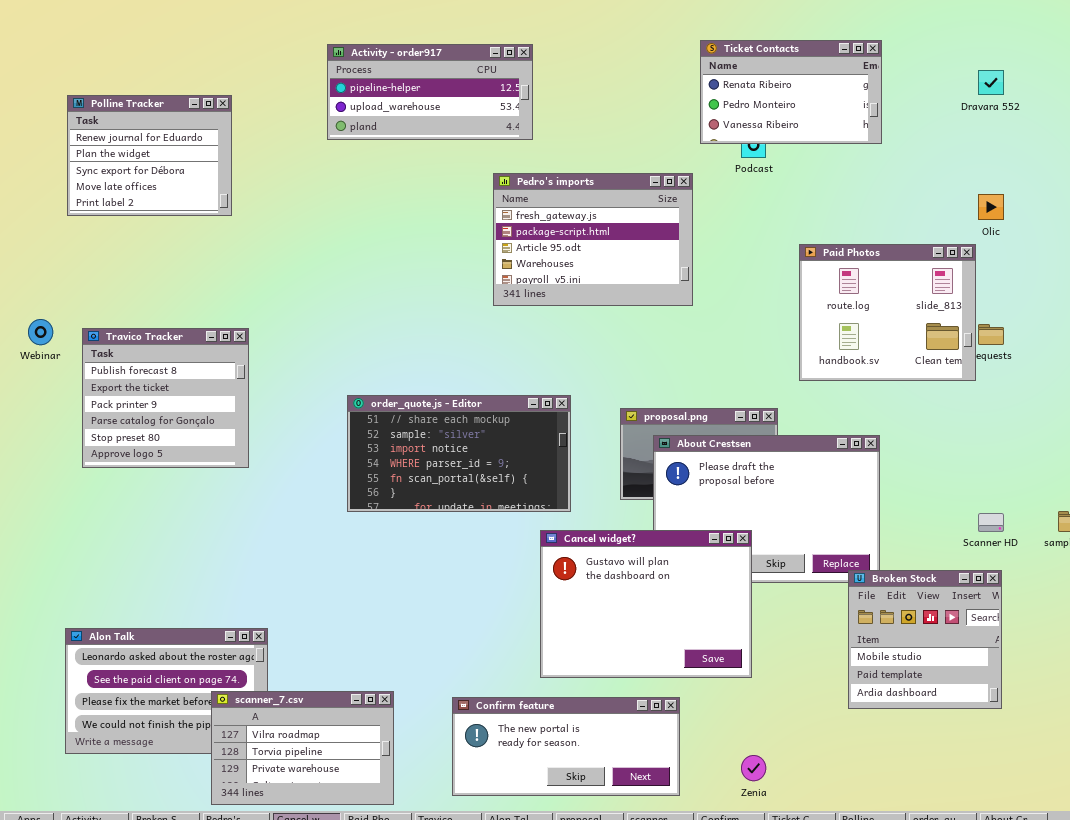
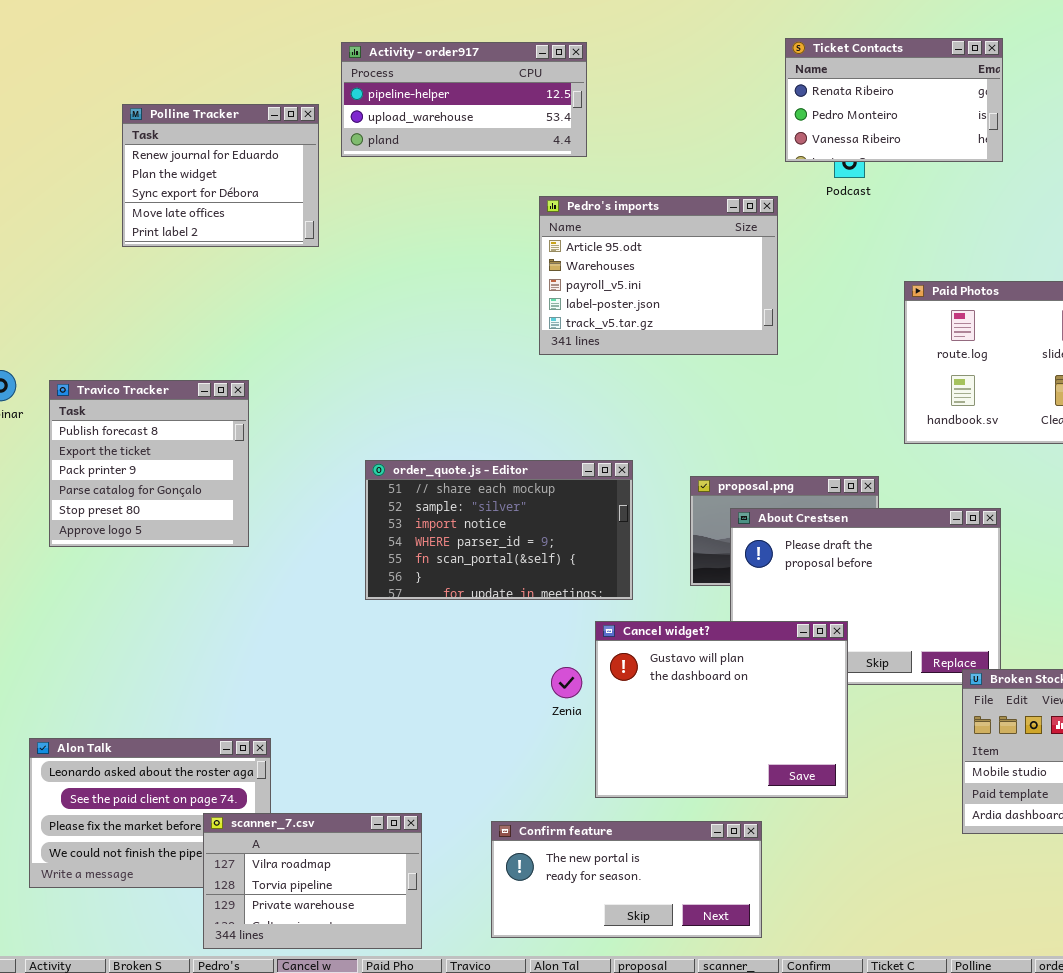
Polline Tracker: [67,95,232,216] -> [122,104,319,247], moved
Pedro's imports: [493,173,693,306] -> [539,196,778,355], scrolled down 2 rows
Zenia: [741,755,766,781] -> [551,667,582,698], moved

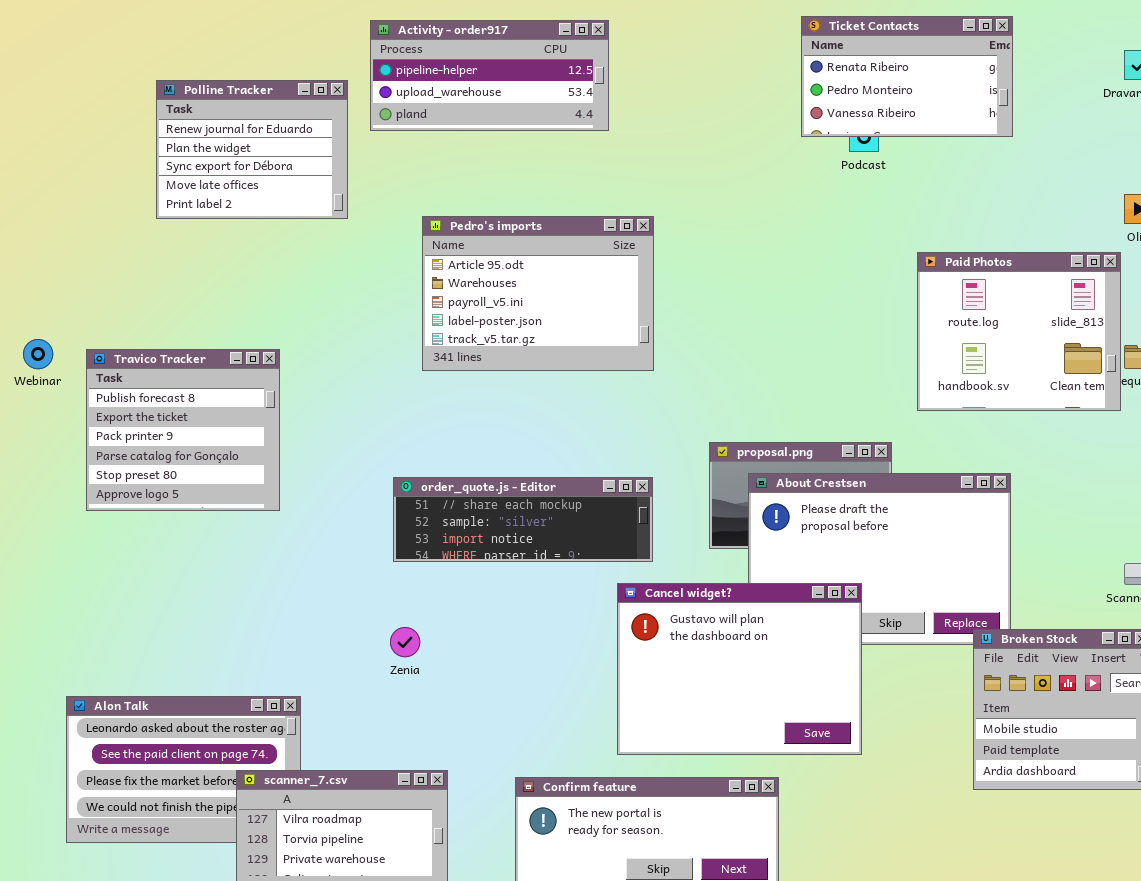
Pedro's imports: [539,196,778,355] -> [422,216,654,371], moved
order_quote.js - Editor: [365,460,633,600] -> [393,477,653,562], resized
Zenia: [551,667,582,698] -> [390,627,420,657], moved

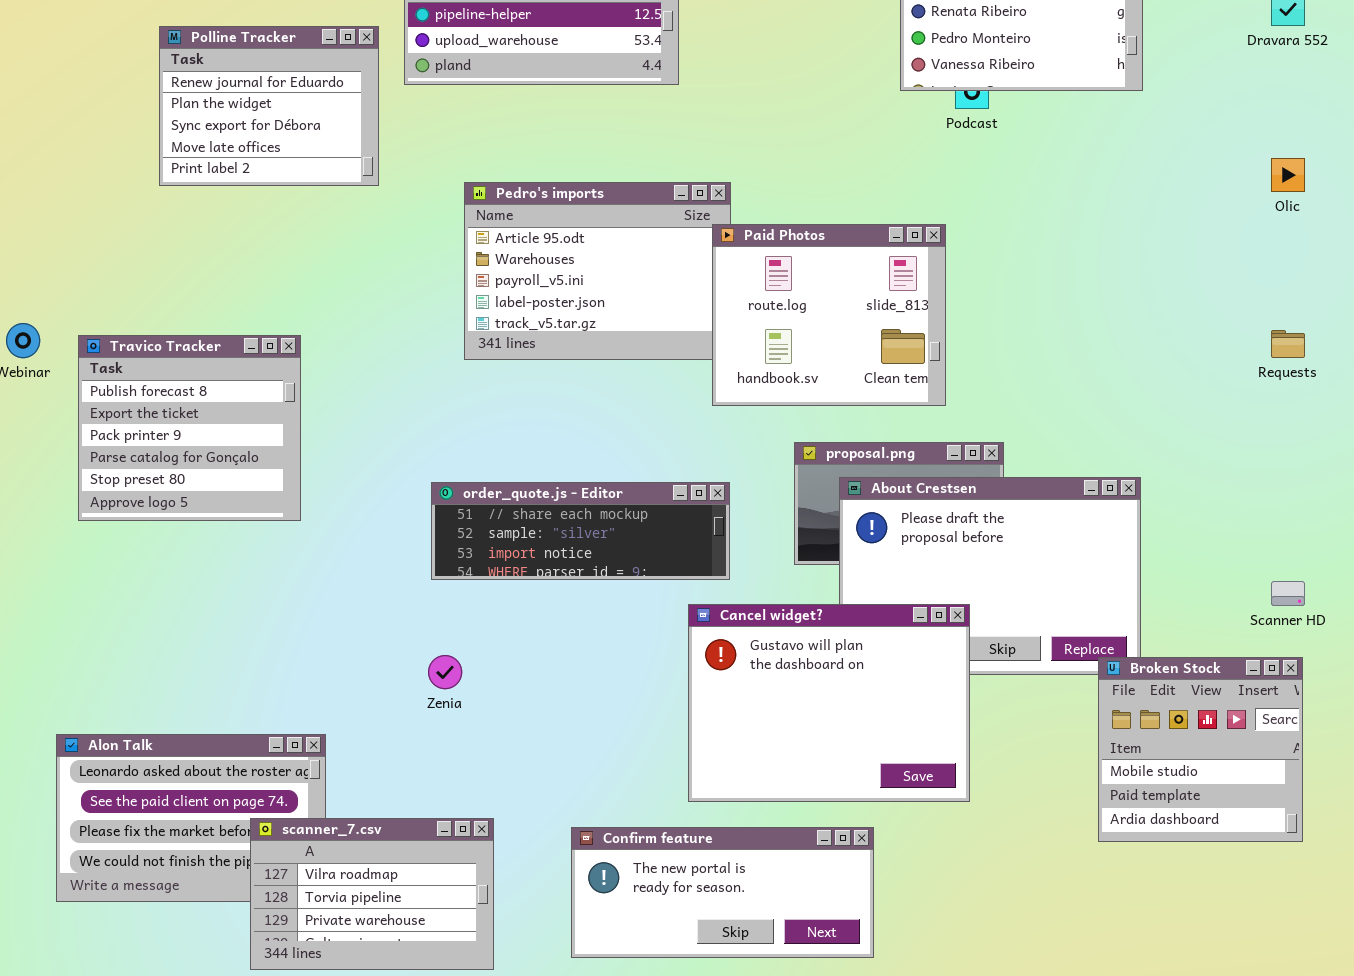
Paid Photos: [917,252,1121,411] -> [712,224,946,406], moved

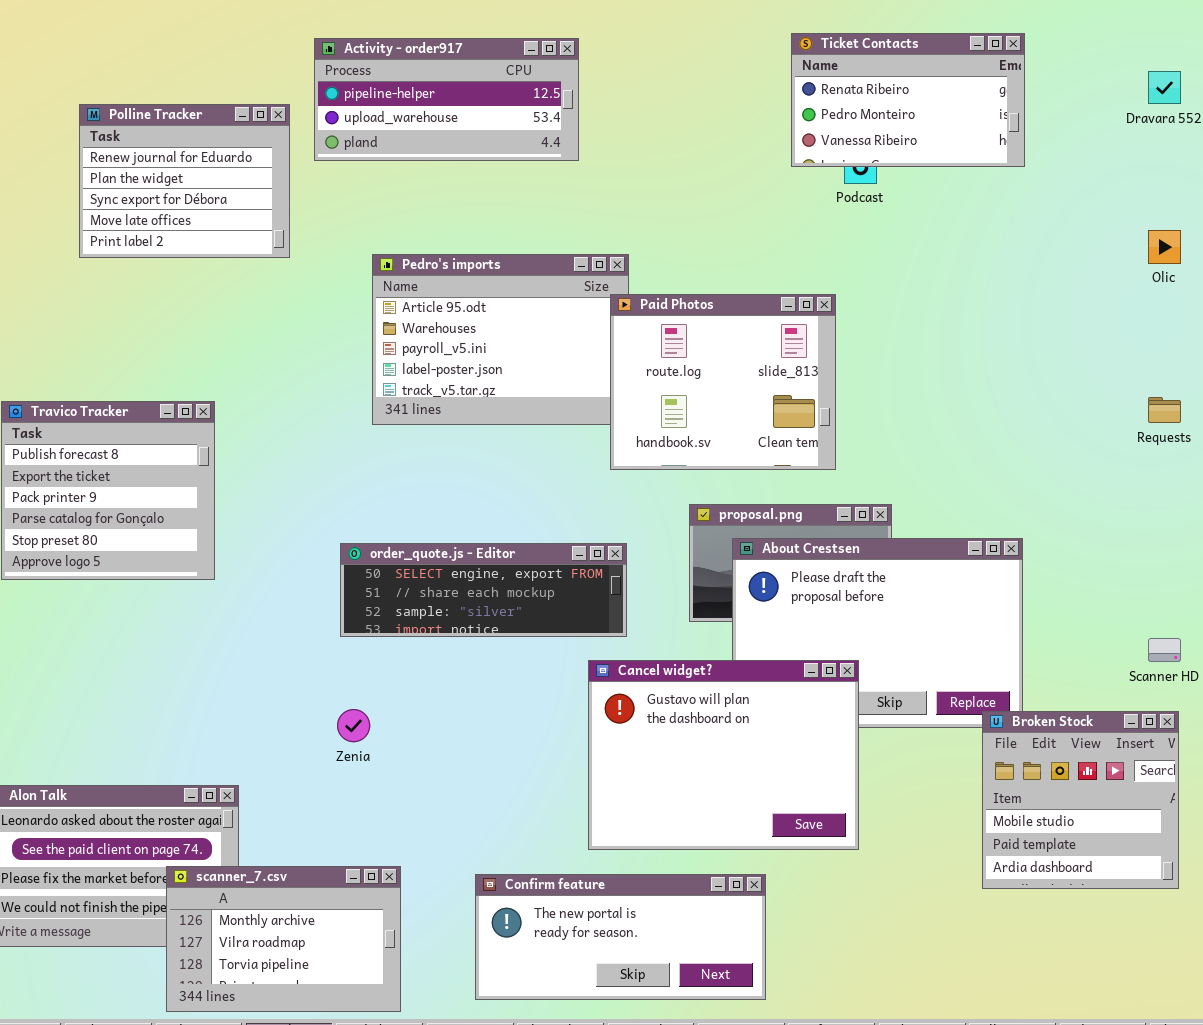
order_quote.js - Editor: [431,482,730,580] -> [340,543,627,637], scrolled up 1 row
scanner_7.csv: [250,818,494,970] -> [166,866,401,1012], scrolled up 1 row

